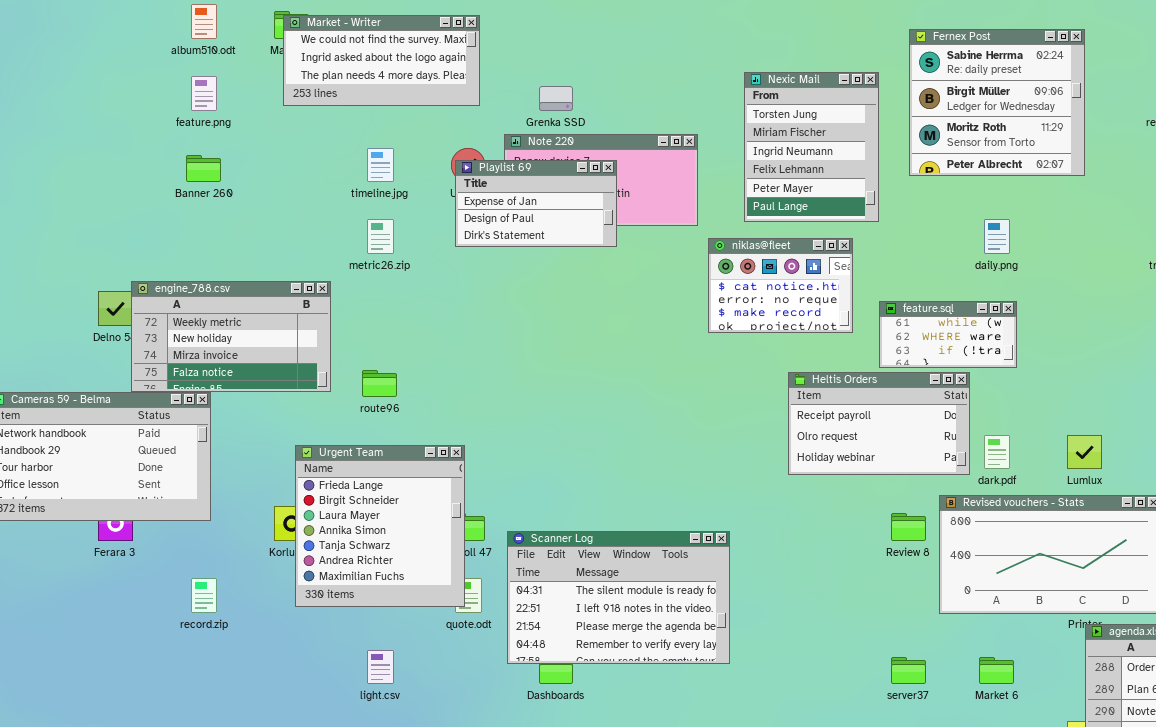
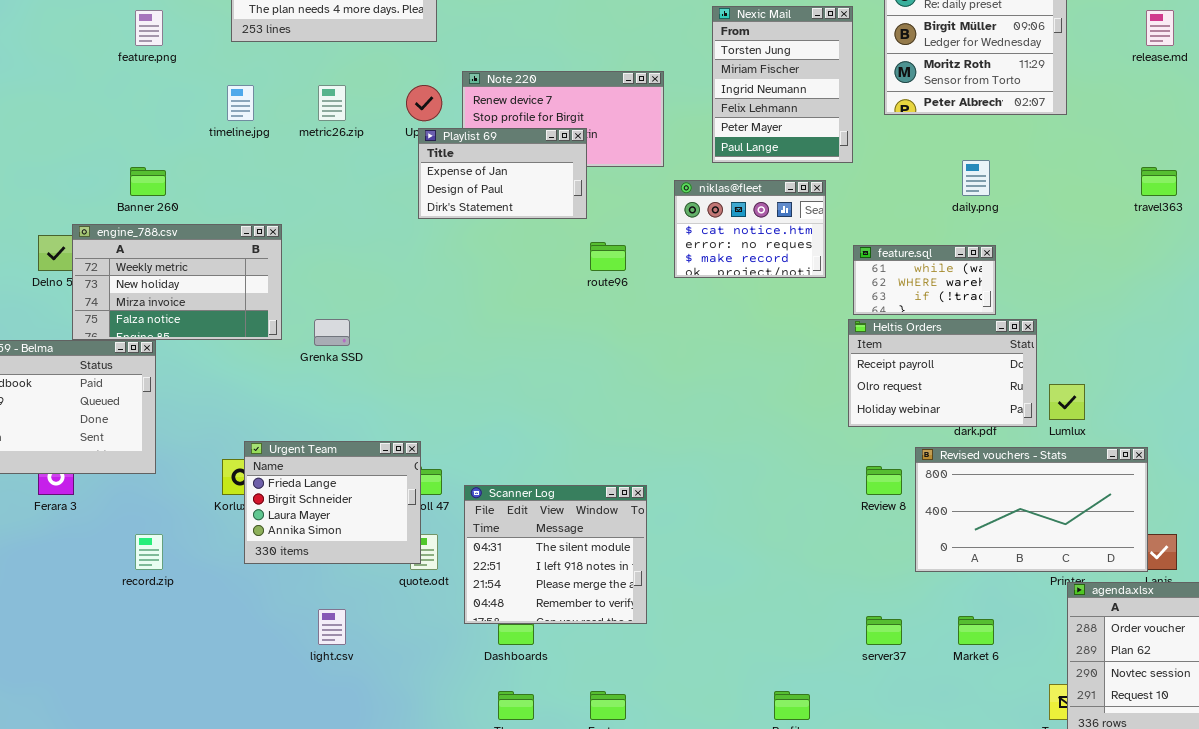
Grenka SSD: [539,86,573,111] -> [314,319,350,346], moved
timeline.jpg: [367,148,394,182] -> [227,85,254,121], moved
Banner 260: [186,155,221,182] -> [130,167,166,196], moved
Playlist 69: [455,160,617,247] -> [418,128,587,219], moved
metric26.zip: [367,219,394,254] -> [318,85,346,121], moved
route96: [362,370,397,397] -> [590,242,626,271], moved
Heltis Orders: [788,372,970,475] -> [848,319,1037,427], moved
Urgent Team: [295,445,465,607] -> [244,441,421,564], resized
Scanner Log: [507,531,730,664] -> [464,485,647,624], resized

